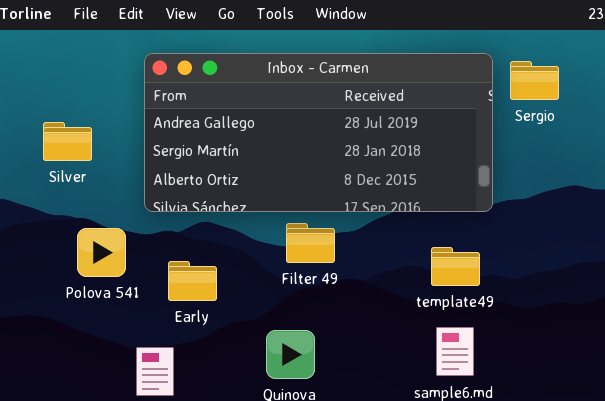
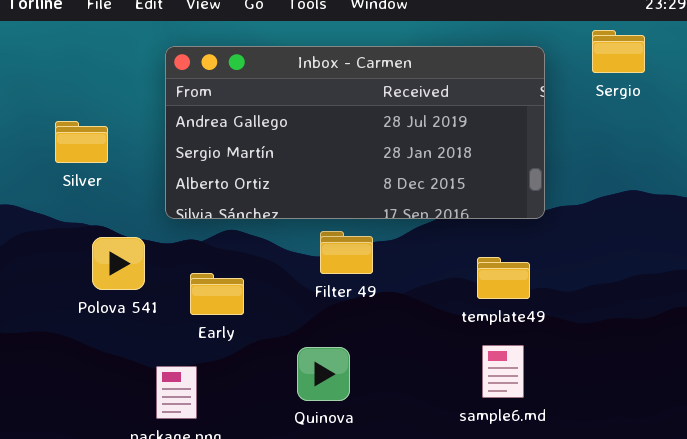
Sergio: [510,61,559,100] -> [592,30,645,73], moved

